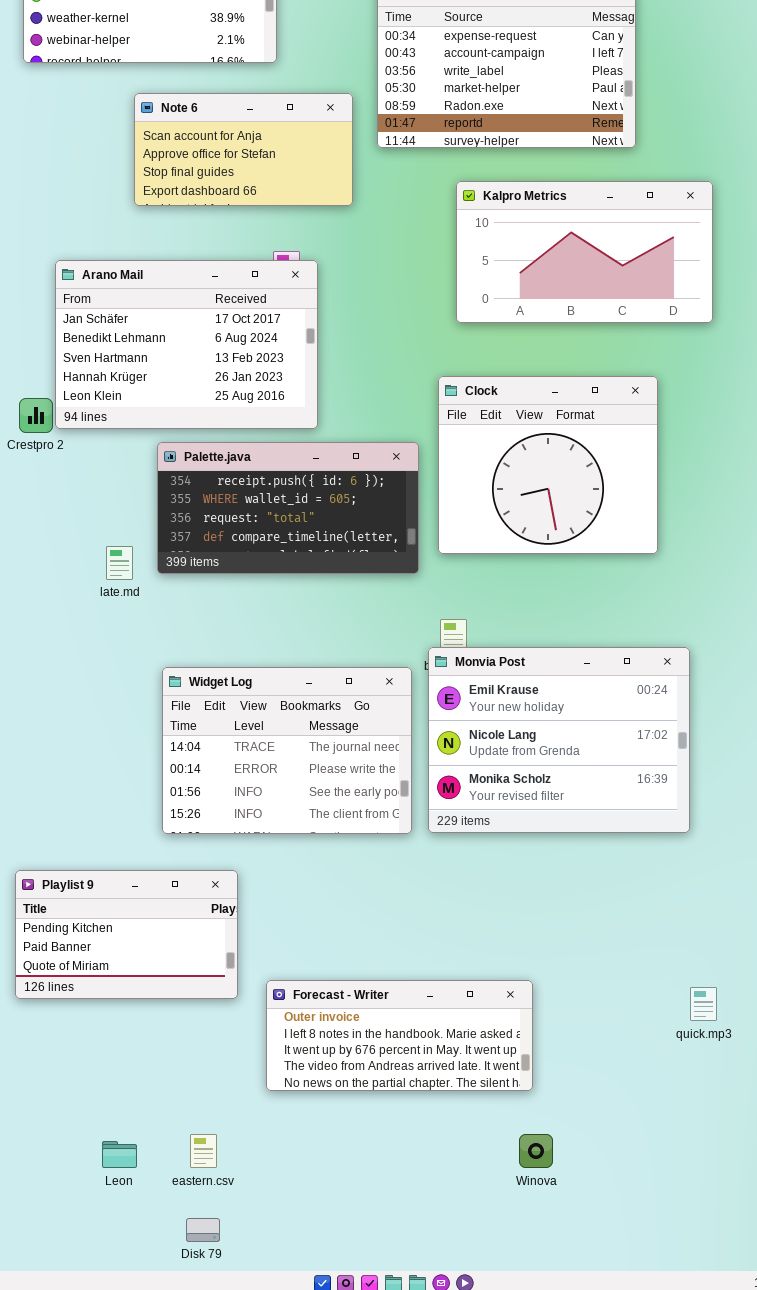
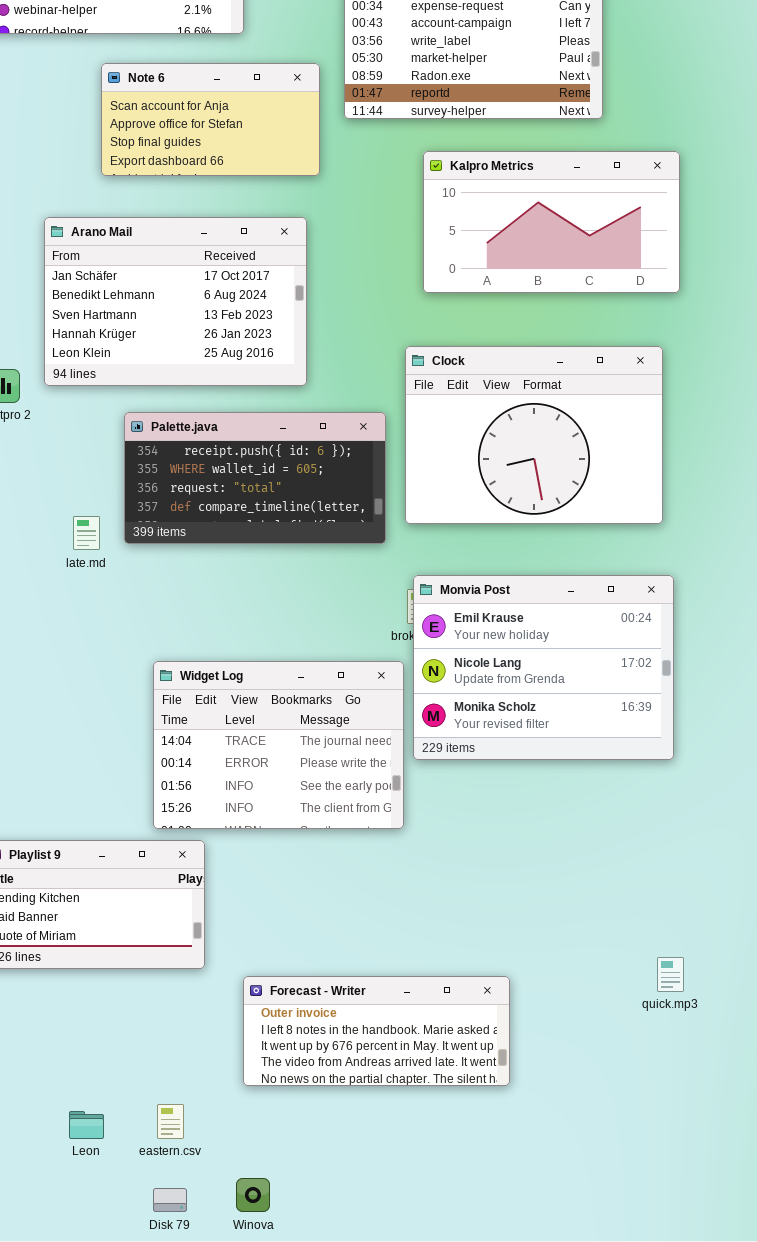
Arano Mail: [55,260,318,429] -> [44,217,307,386], moved
Clock: [438,376,658,554] -> [405,346,663,524], resized
Monvia Post: [428,647,690,833] -> [413,575,674,760], moved
Widget Log: [162,667,412,834] -> [153,661,404,829], moved
Forecast - Writer: [266,980,533,1091] -> [243,976,510,1086], moved
Winova: [519,1134,553,1168] -> [236,1178,270,1212], moved

